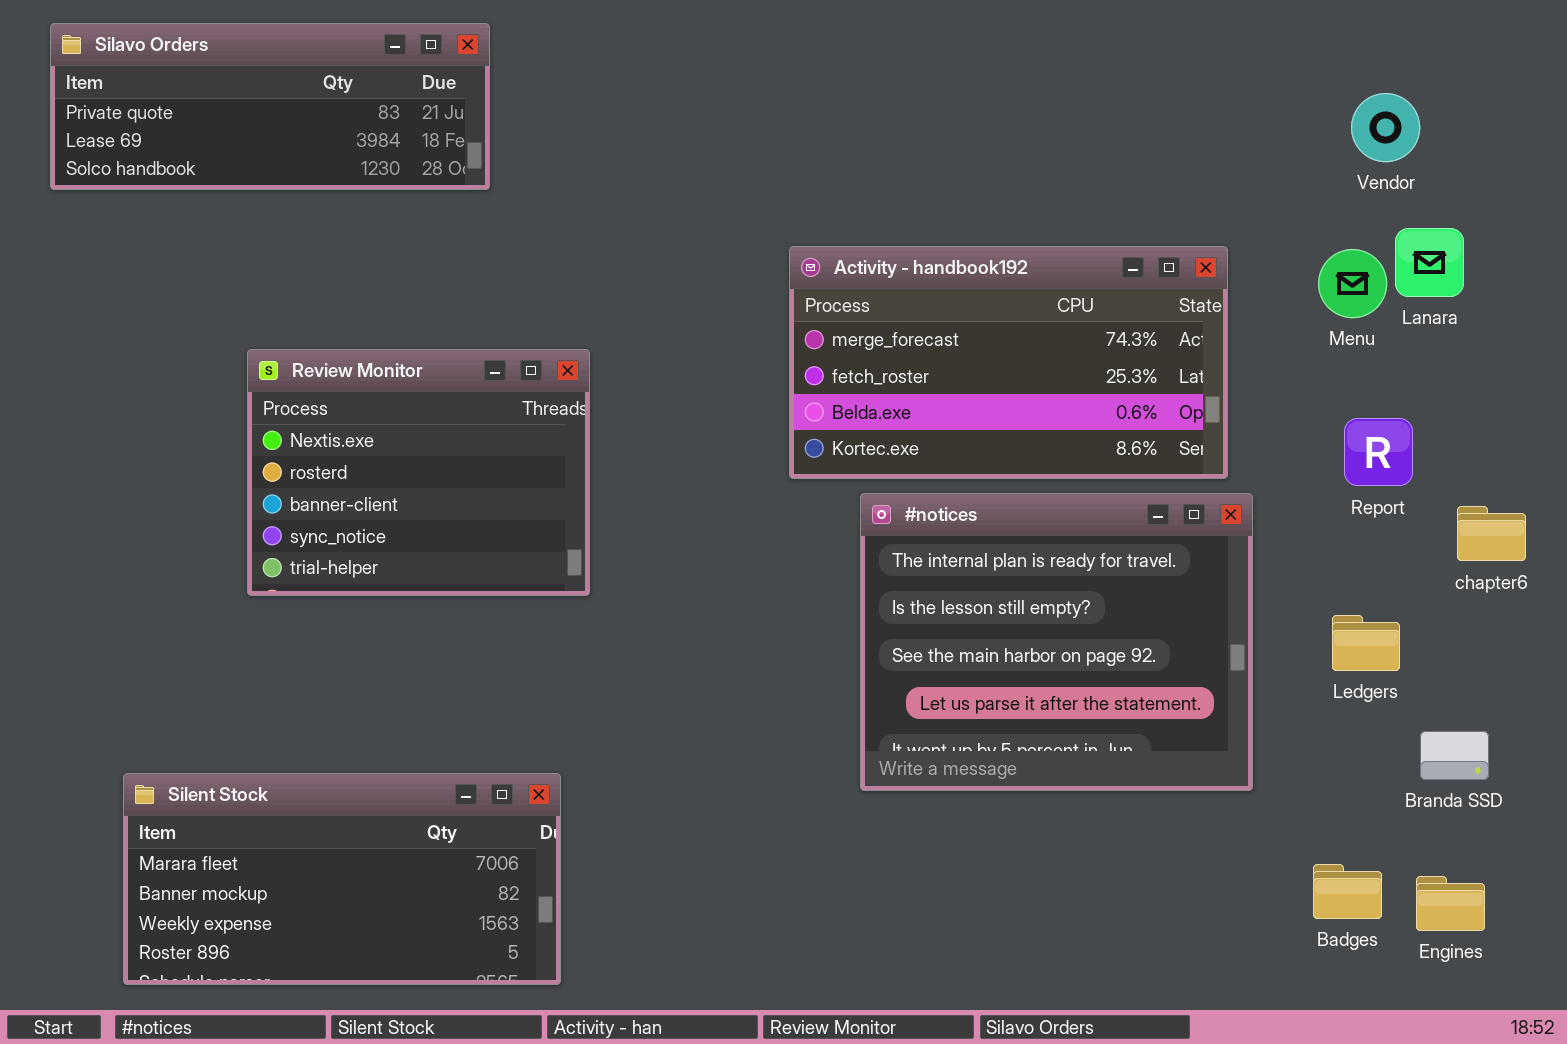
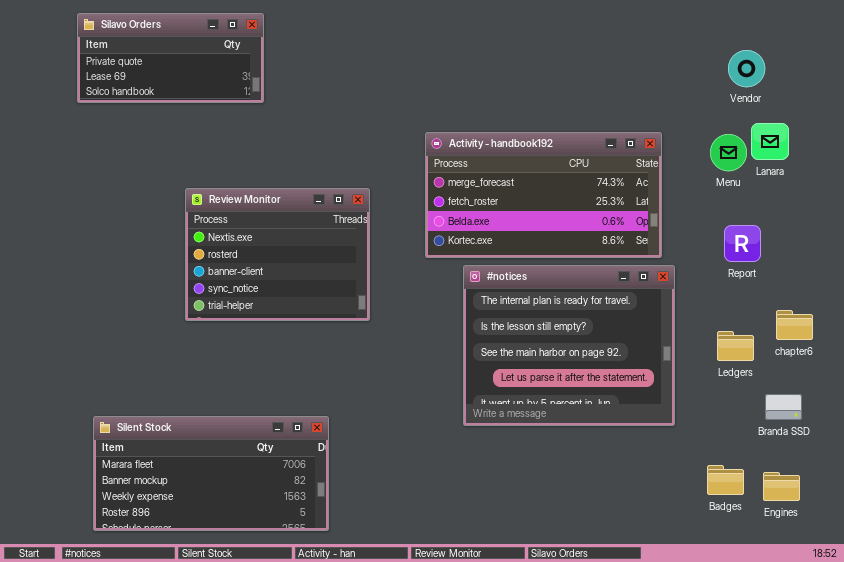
Silavo Orders: [50,23,490,190] -> [77,13,264,103], resized
Review Monitor: [247,349,590,596] -> [185,188,370,321], moved
chapter6: [1457,506,1526,561] -> [776,310,813,340], moved
Silent Stock: [123,773,561,985] -> [93,416,329,531], moved

